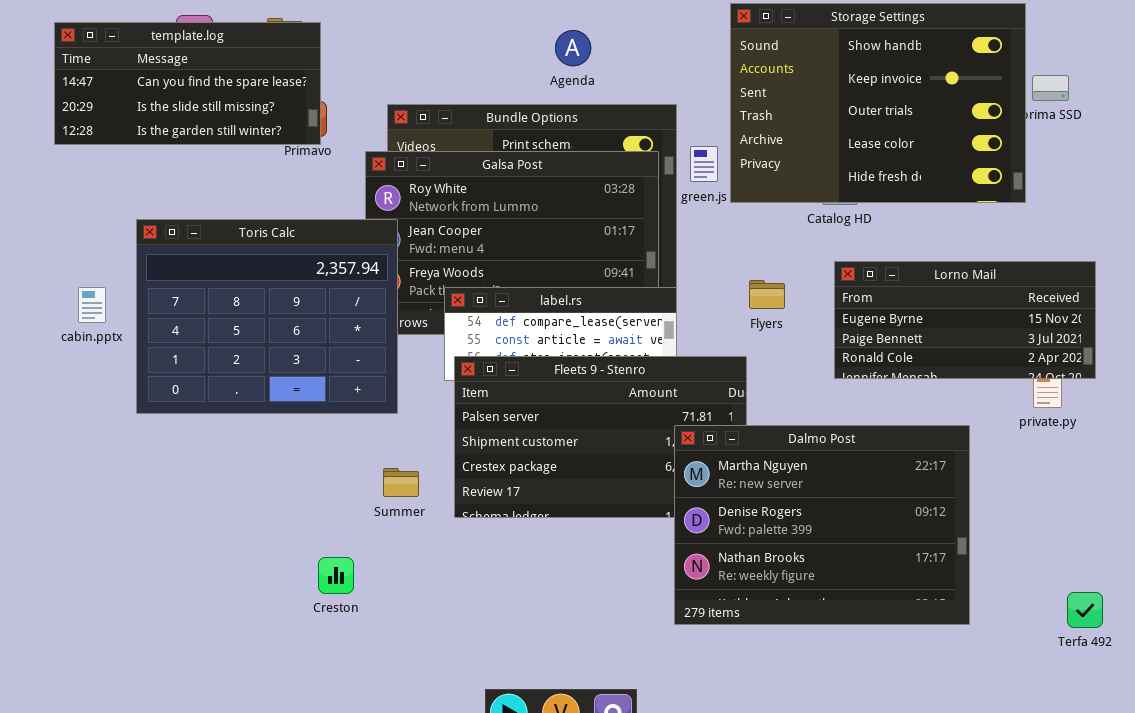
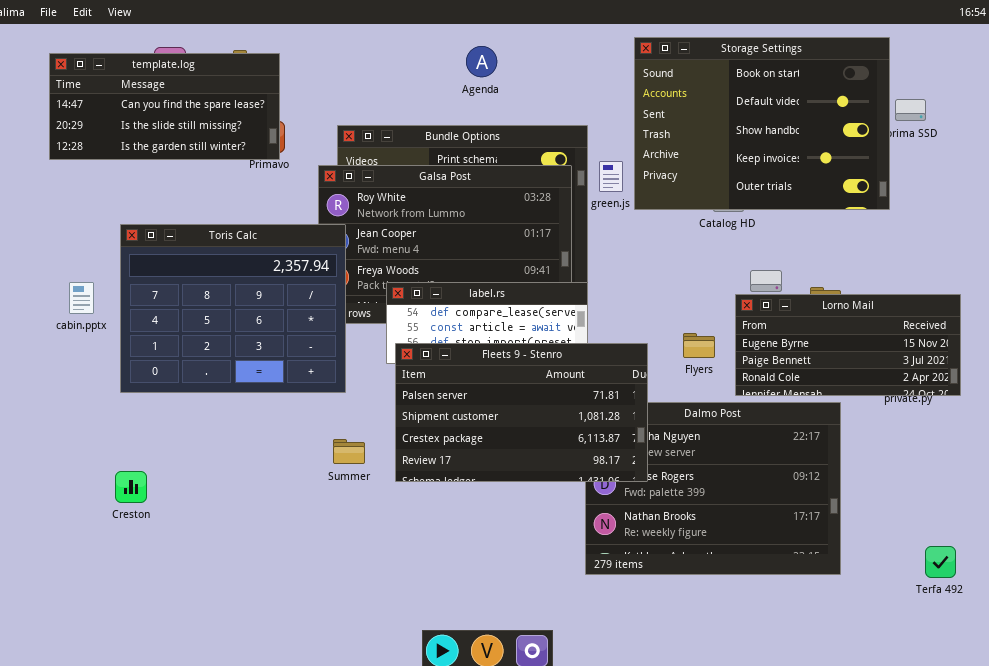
Storage Settings: [730,3,1026,203] -> [634,37,890,210], scrolled up 2 rows
Agenda: [555,30,591,66] -> [466,46,497,77], moved
Lorno Mail: [834,261,1096,379] -> [735,294,961,396], moved
Flyers: [749,280,785,309] -> [683,333,715,358], moved
Fleets 9 - Stenro: [454,356,747,518] -> [395,343,648,482], raised
Creston: [318,557,354,594] -> [115,471,147,503], moved

